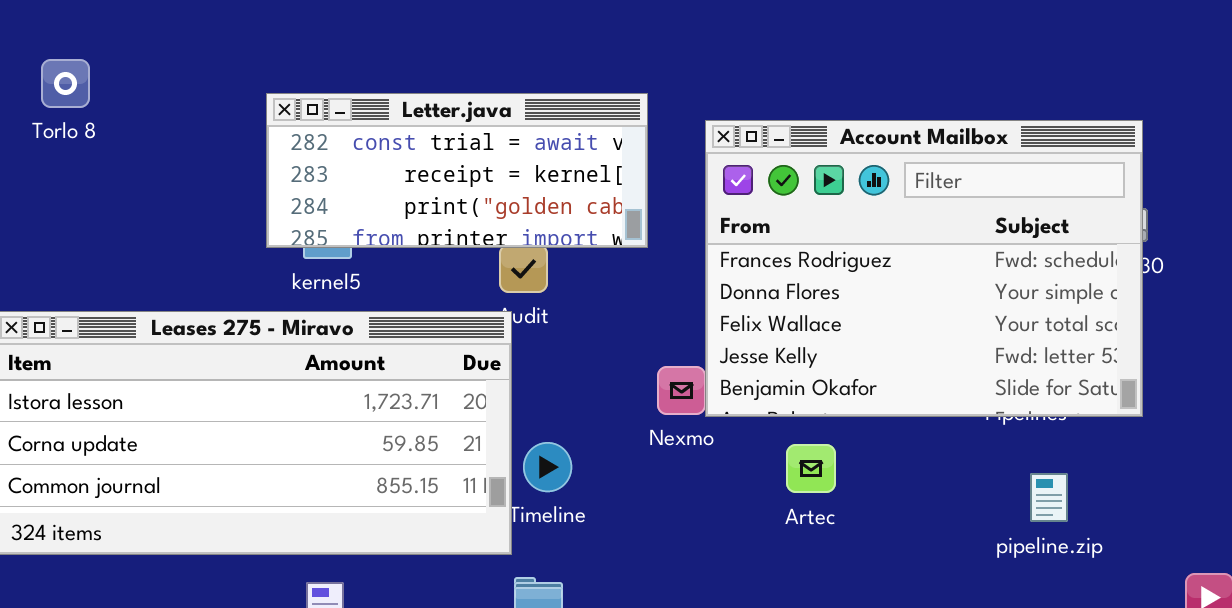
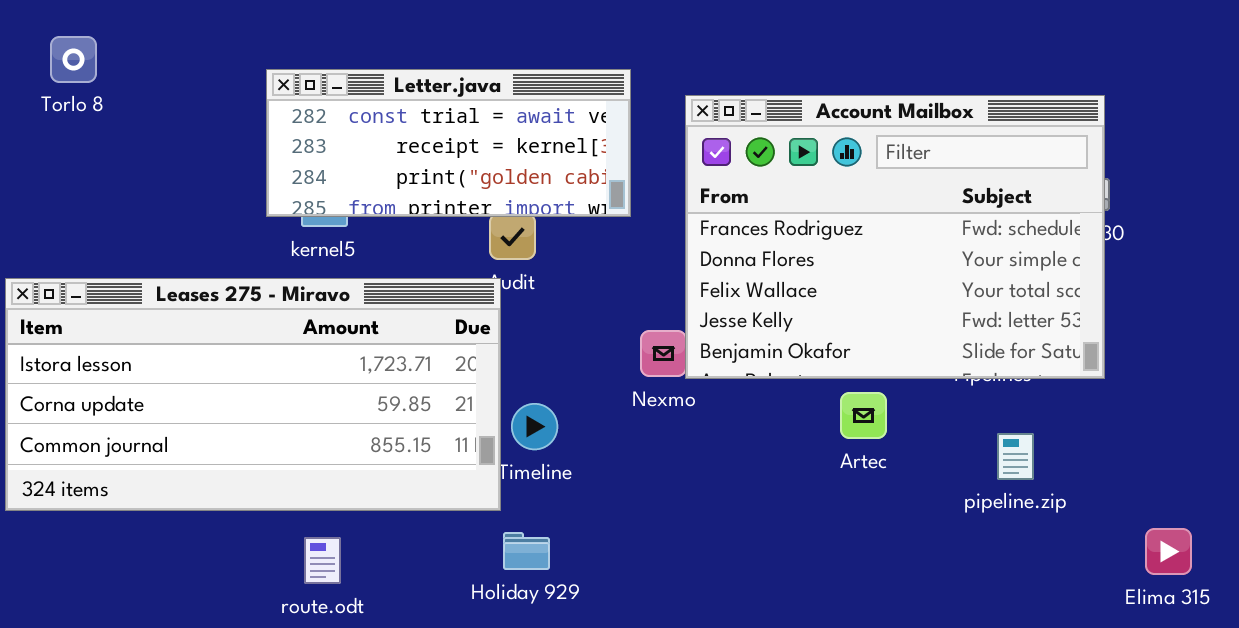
Artec: [786,444,836,493] -> [840,392,887,439], moved

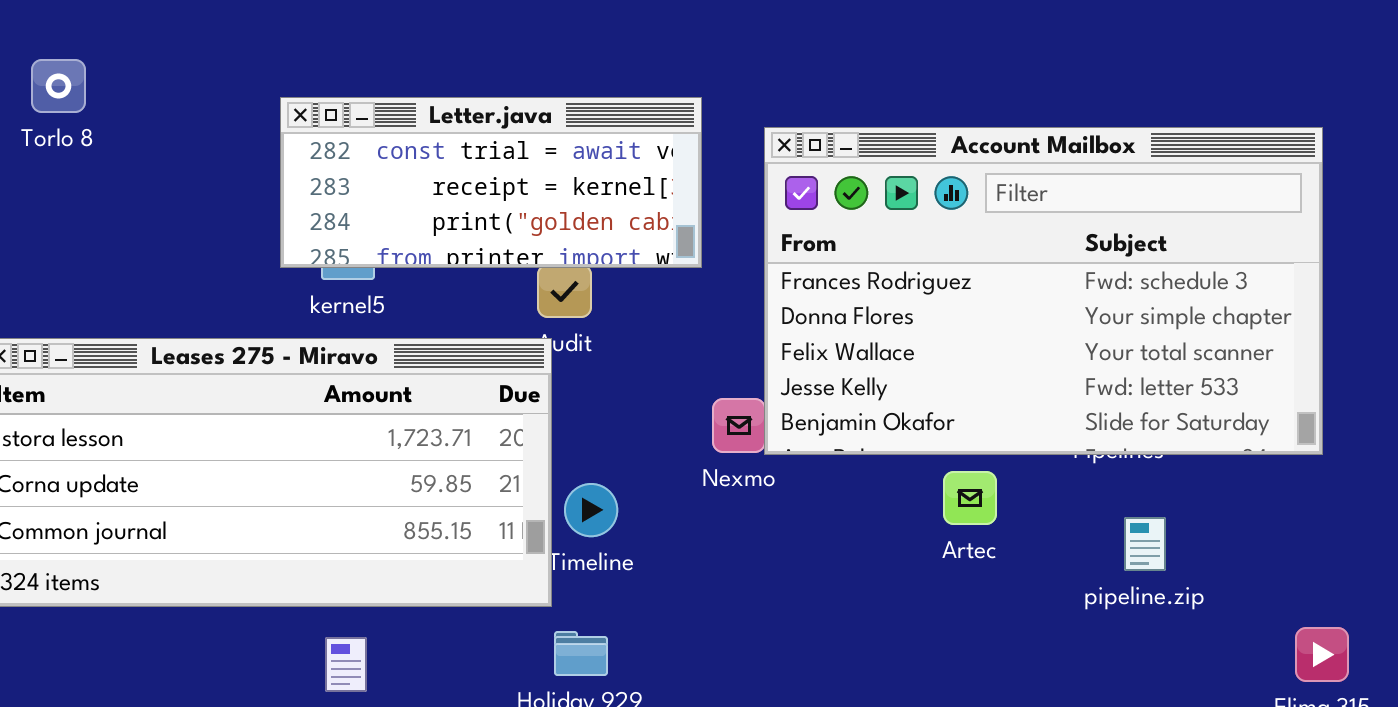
Account Mailbox: [685,95,1105,379] -> [764,127,1323,455], resized

